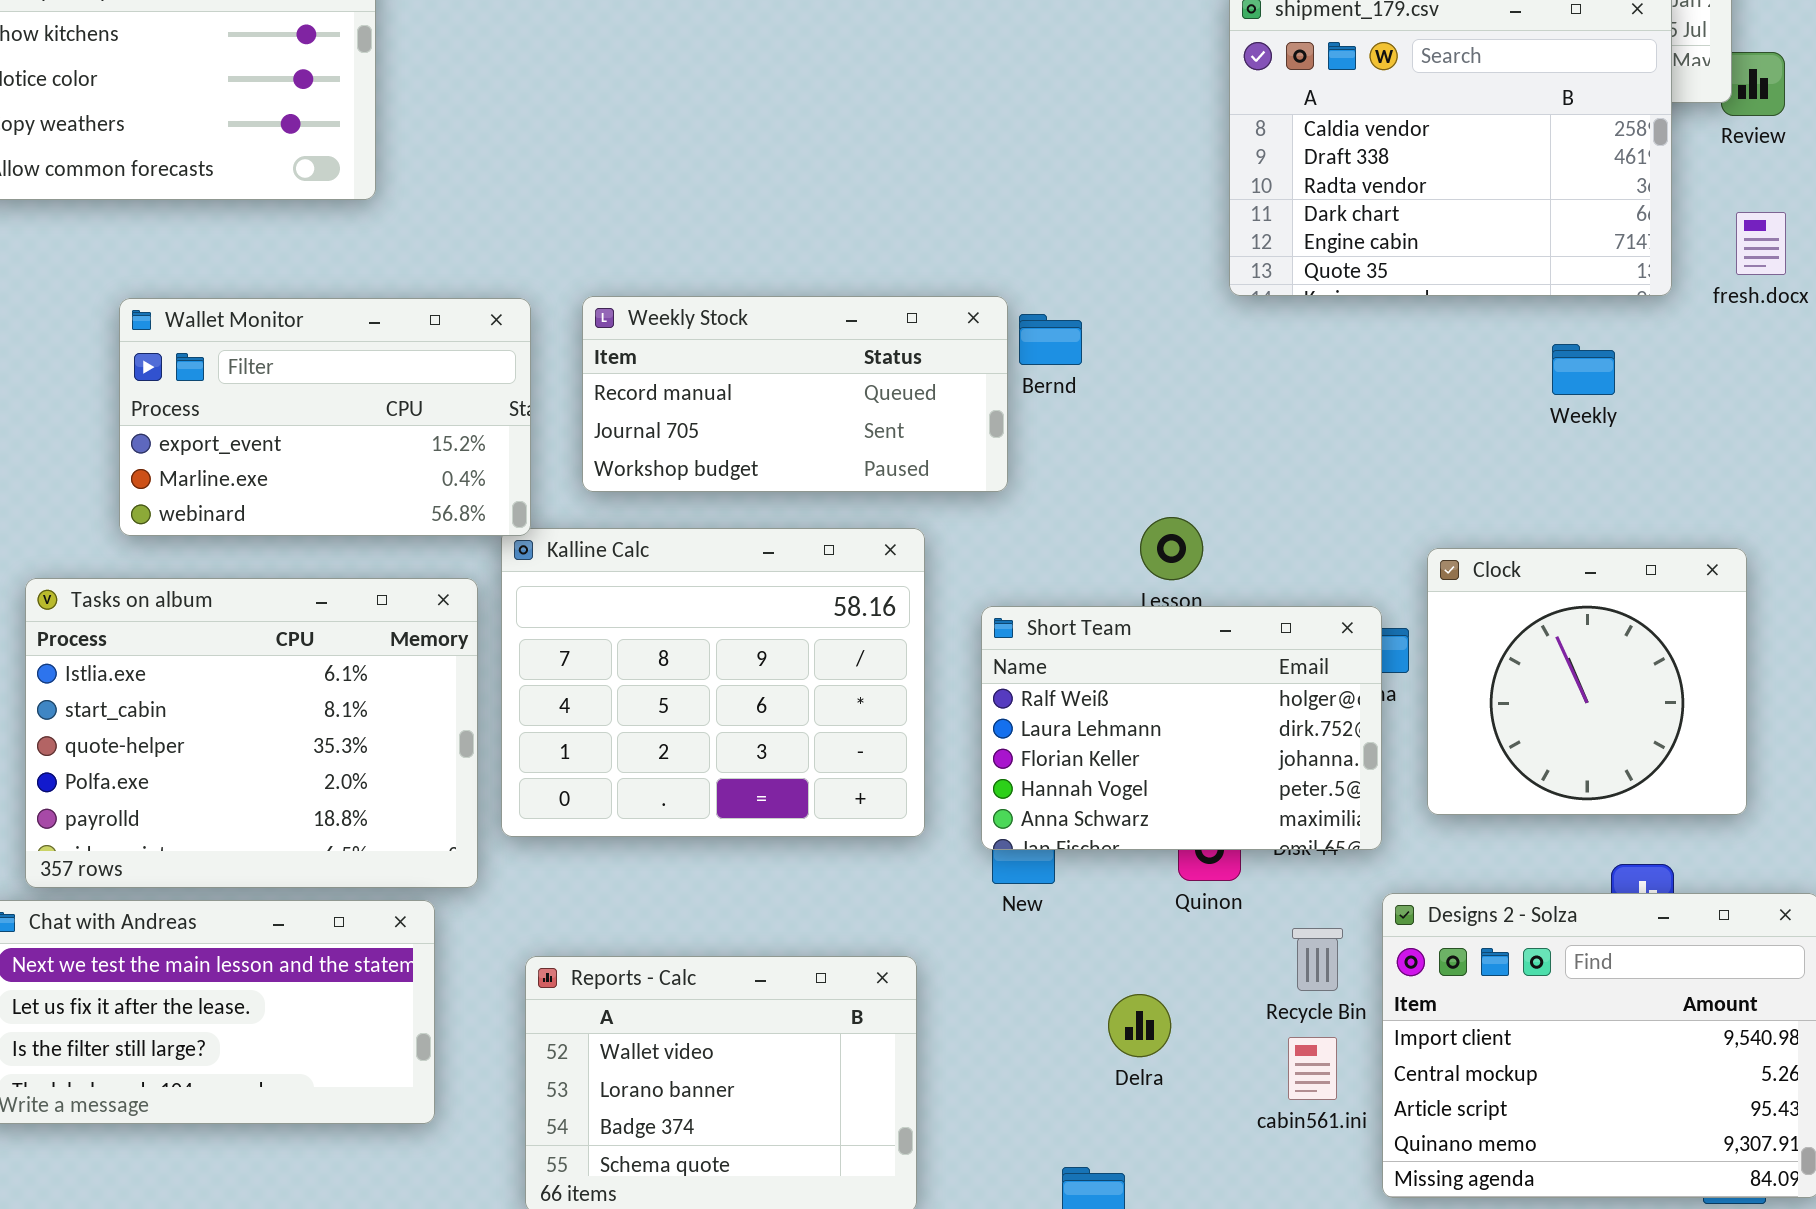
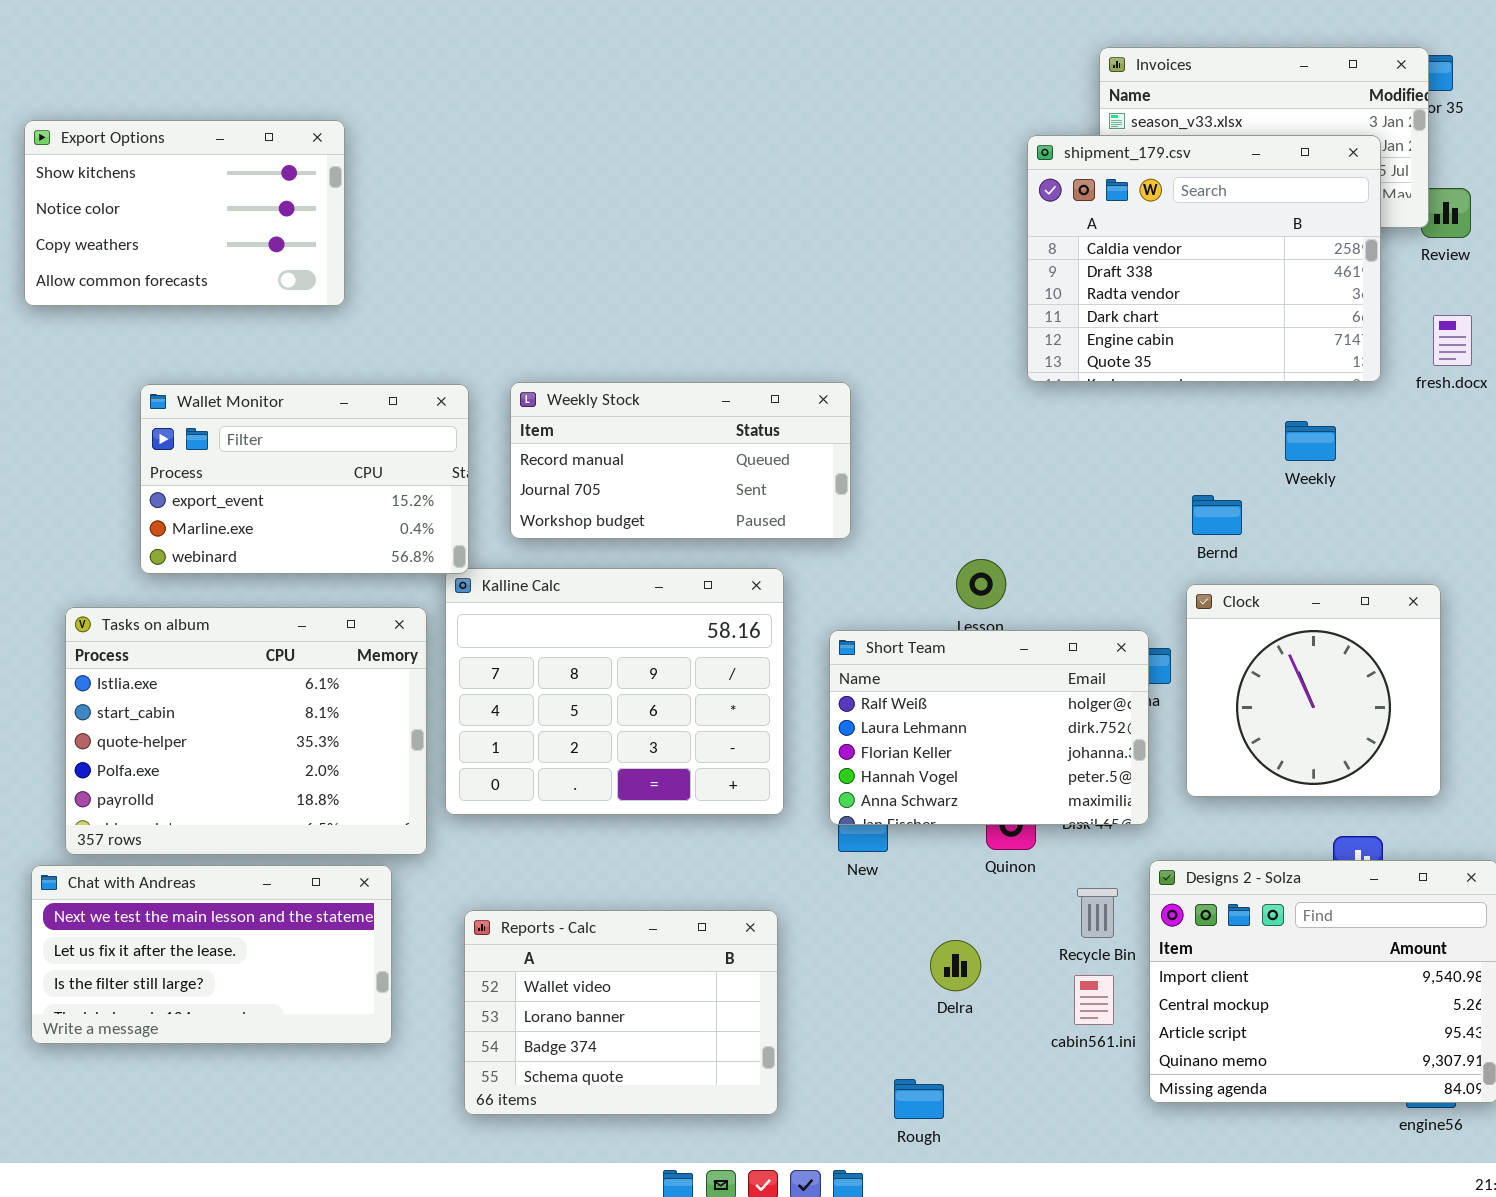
Bernd: [1019,314,1082,365] -> [1192,495,1242,535], moved

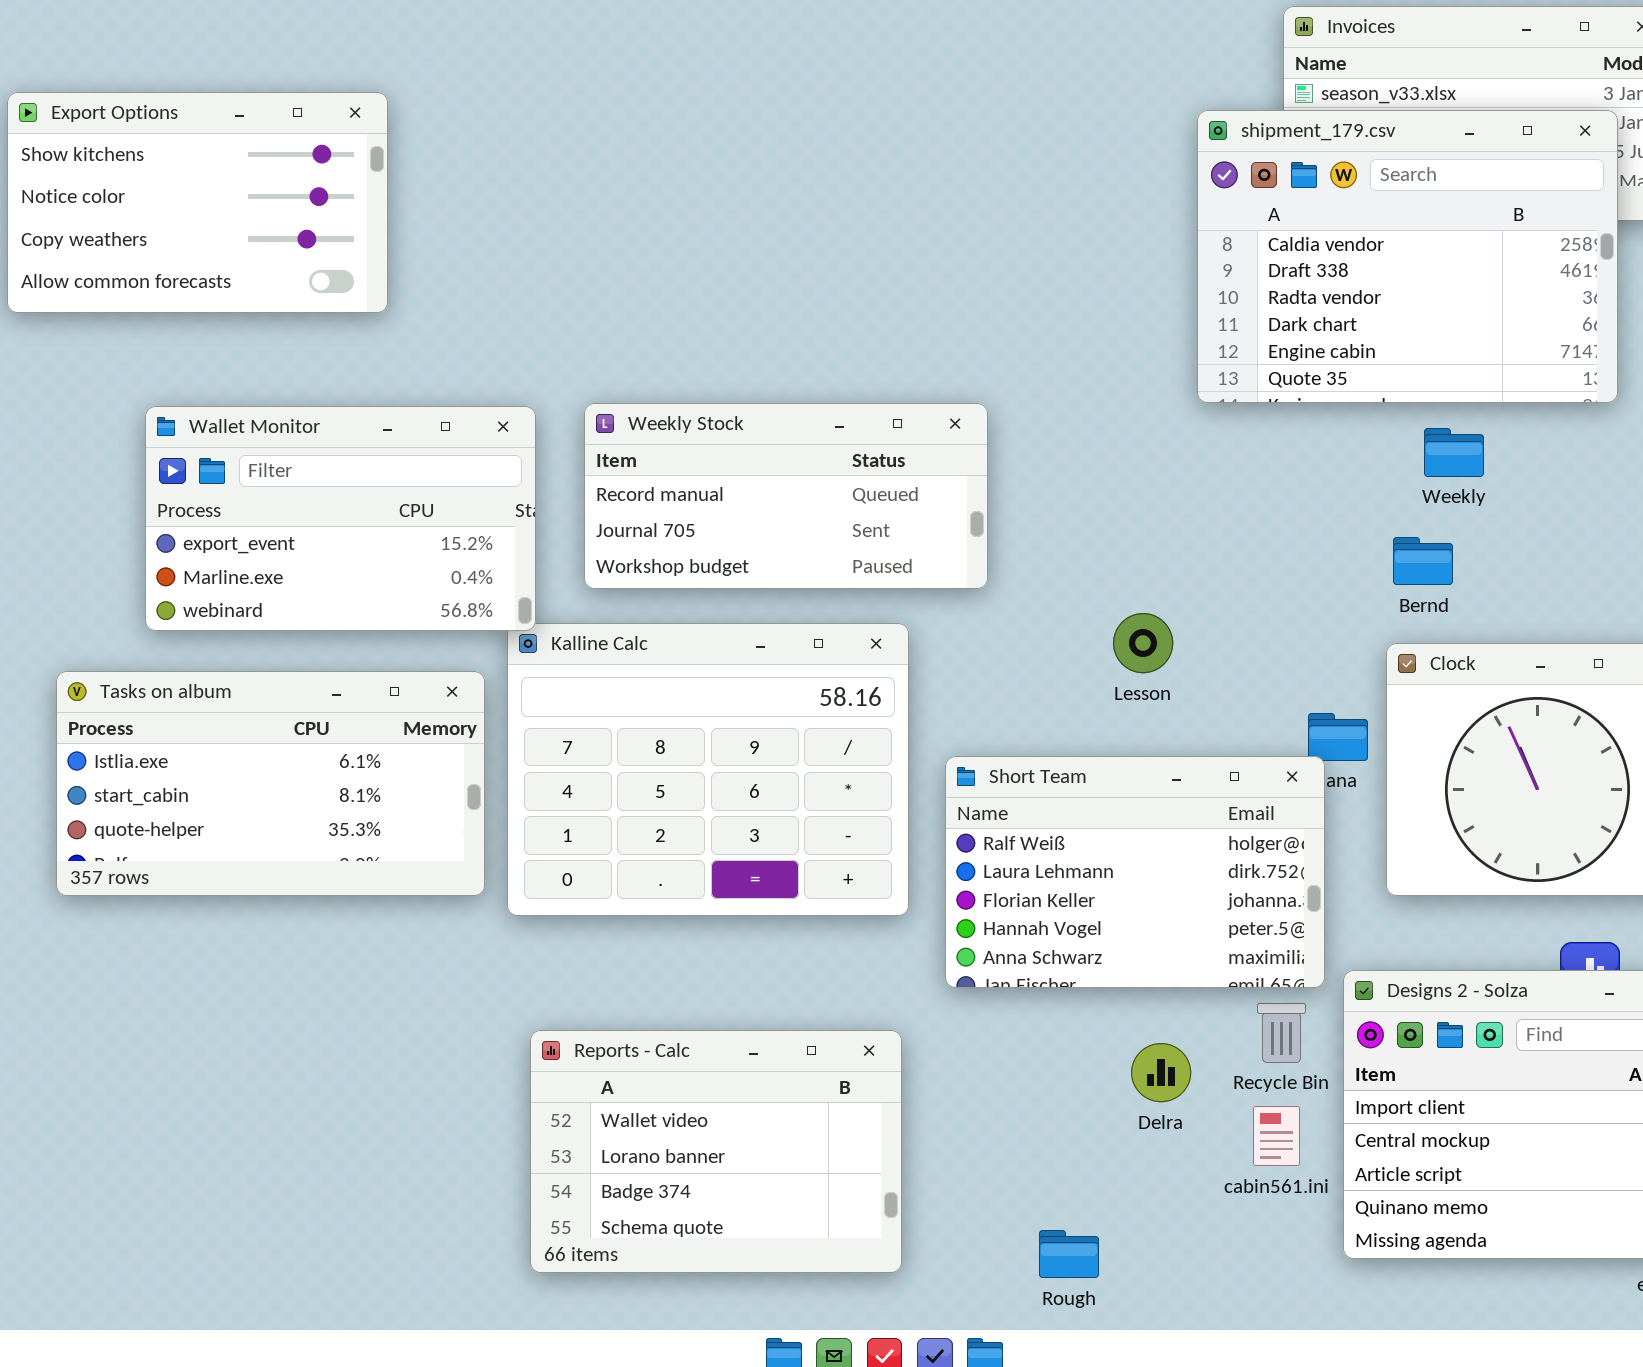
Weekly: [1285,421,1336,461] -> [1424,428,1484,477], moved
Tasks on album: [65,607,427,855] -> [56,671,485,896], resized
Short Team: [829,630,1149,825] -> [945,756,1325,988], moved
Chat with Andreas: [31,865,392,1044] -> none, closed
Delra: [930,940,981,991] -> [1131,1043,1191,1102], moved

